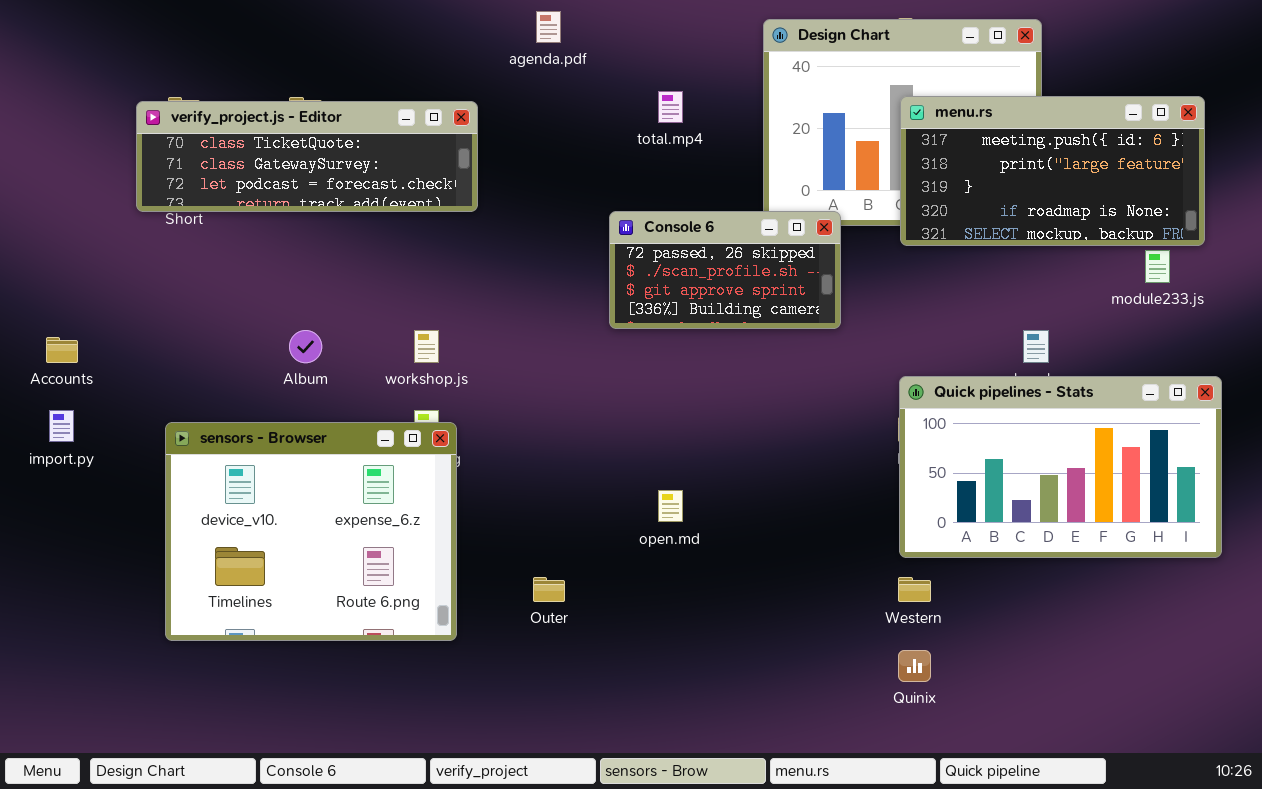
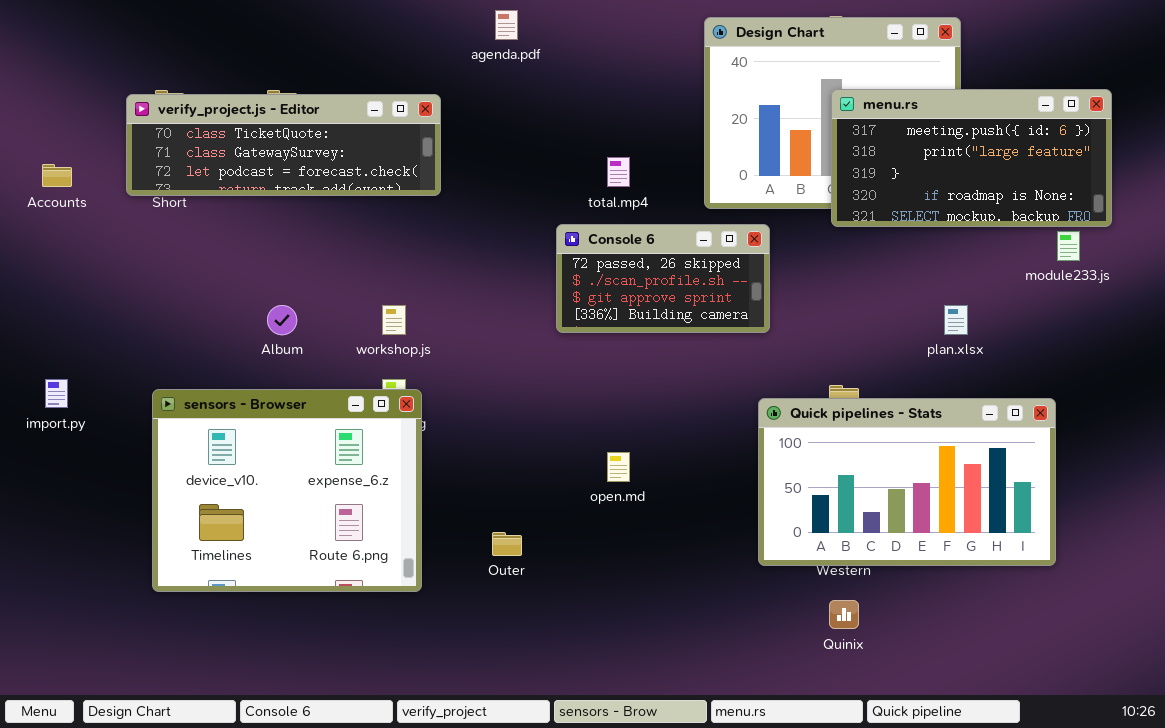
total.mp4: [658,91,683,123] -> [607,157,630,187], moved
Console 6: [609,211,841,329] -> [556,224,770,333], moved
Accounts: [46,337,78,363] -> [42,164,72,187], moved
Quick pipelines - Stats: [899,376,1222,558] -> [758,398,1056,566], moved

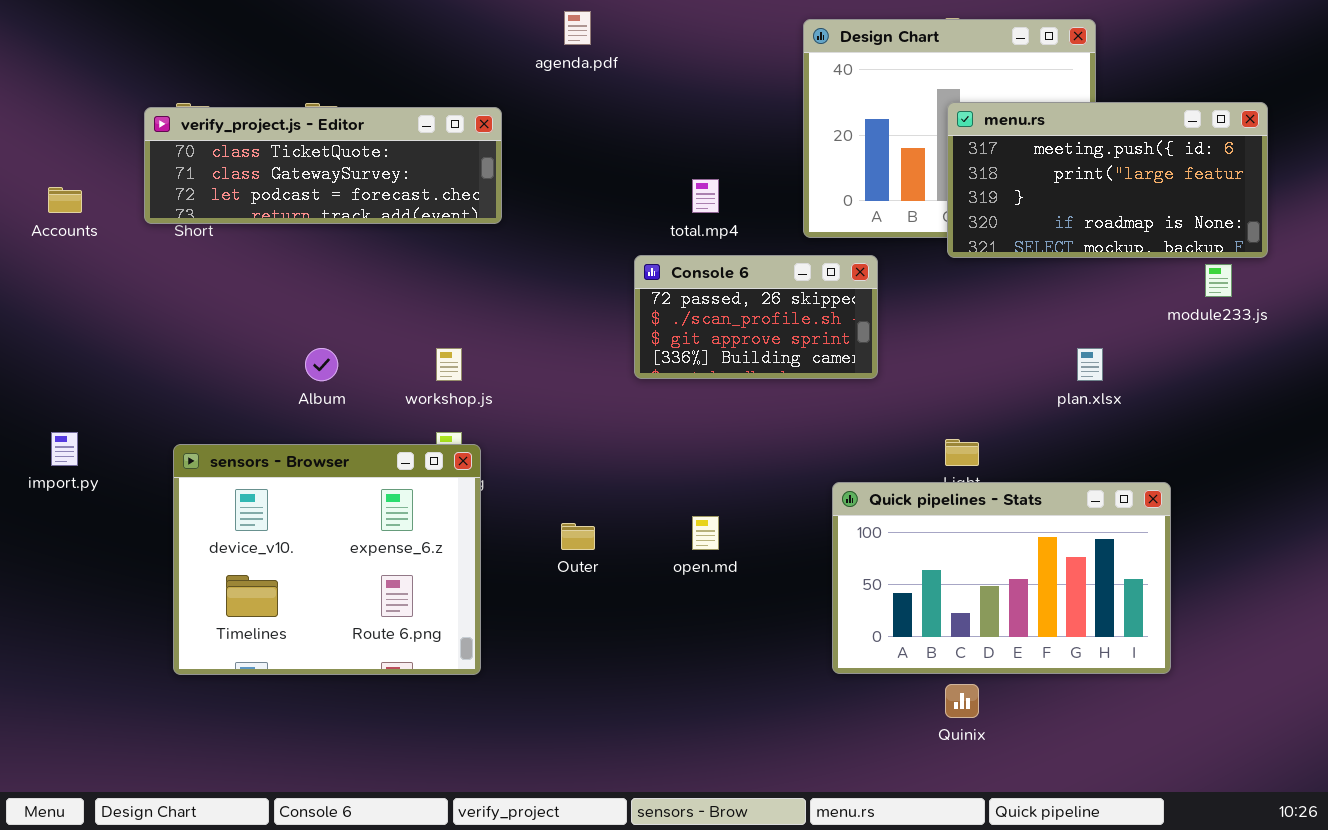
Quick pipelines - Stats: [758,398,1056,566] -> [832,482,1171,674], moved
Outer: [492,532,522,556] -> [561,523,595,550], moved

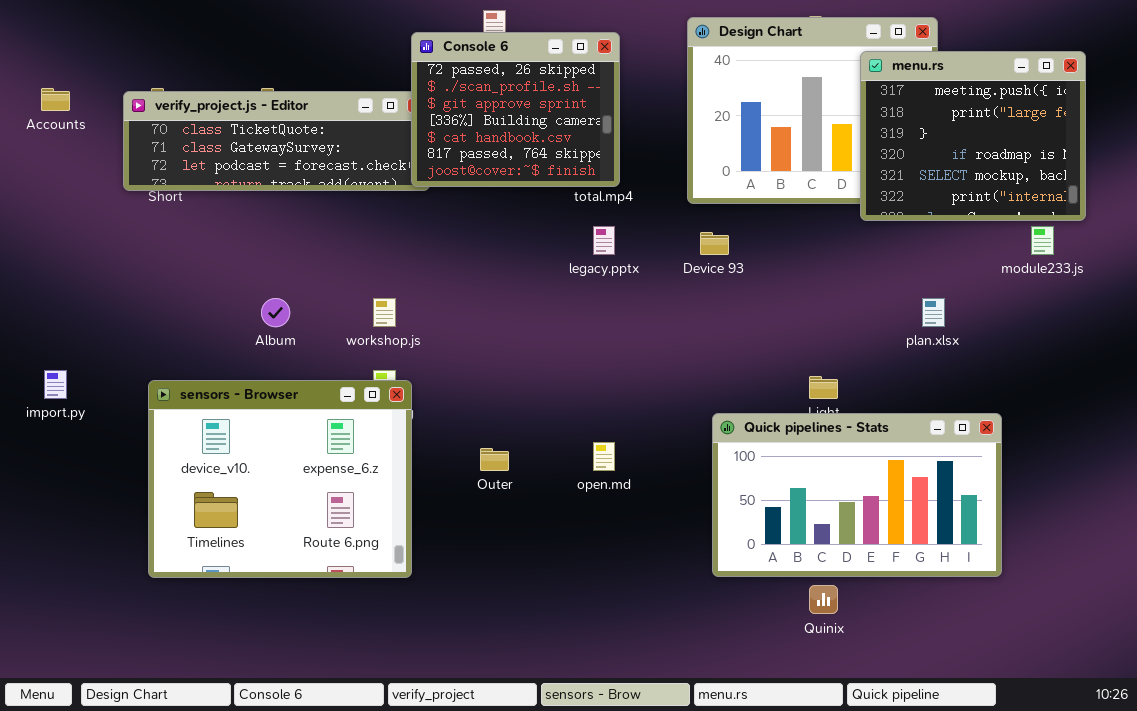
menu.rs: [947,102,1268,258] -> [860,51,1086,221], resized
Accounts: [48,187,82,213] -> [41,88,70,111], moved
Console 6: [634,255,878,379] -> [411,32,620,187], moved, resized

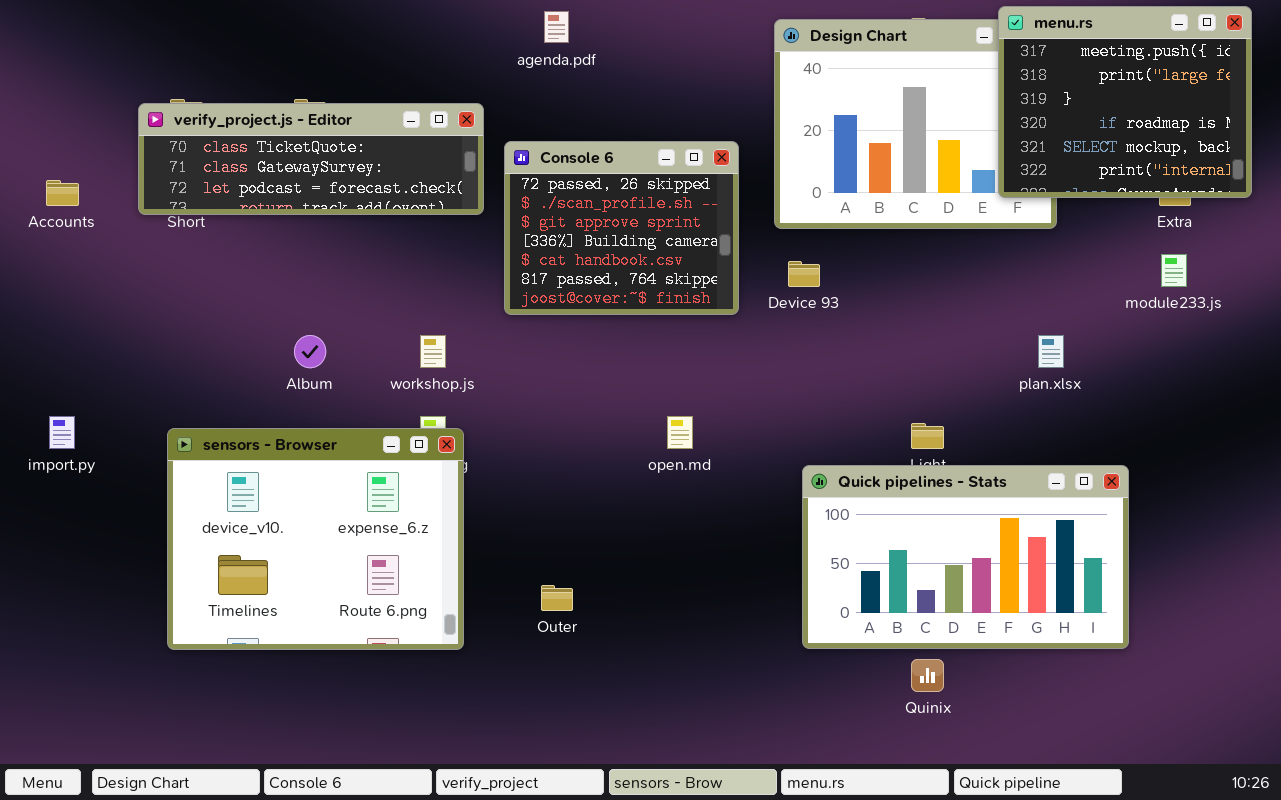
Console 6: [411,32,620,187] -> [504,141,739,315], moved
menu.rs: [860,51,1086,221] -> [998,6,1252,198], moved
Accounts: [41,88,70,111] -> [46,180,79,206], moved
open.md: [593,442,615,471] -> [667,416,693,449], moved
Outer: [480,448,509,471] -> [541,585,573,611], moved

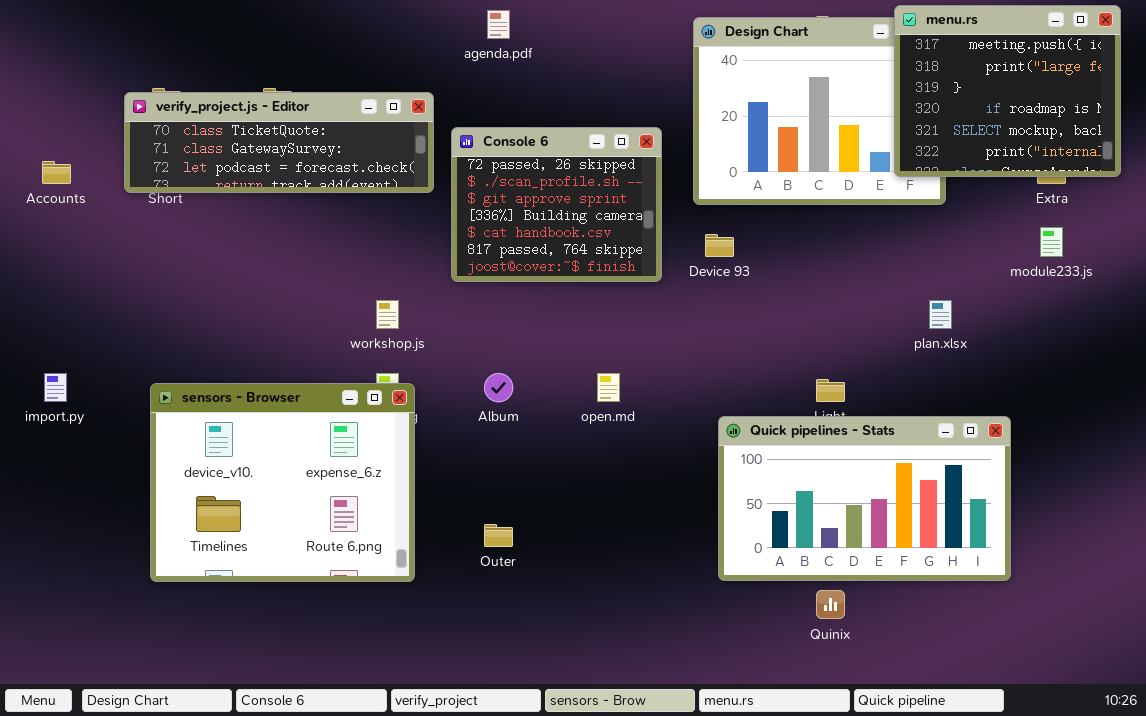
Album: [294,335,326,368] -> [484,373,513,402], moved

